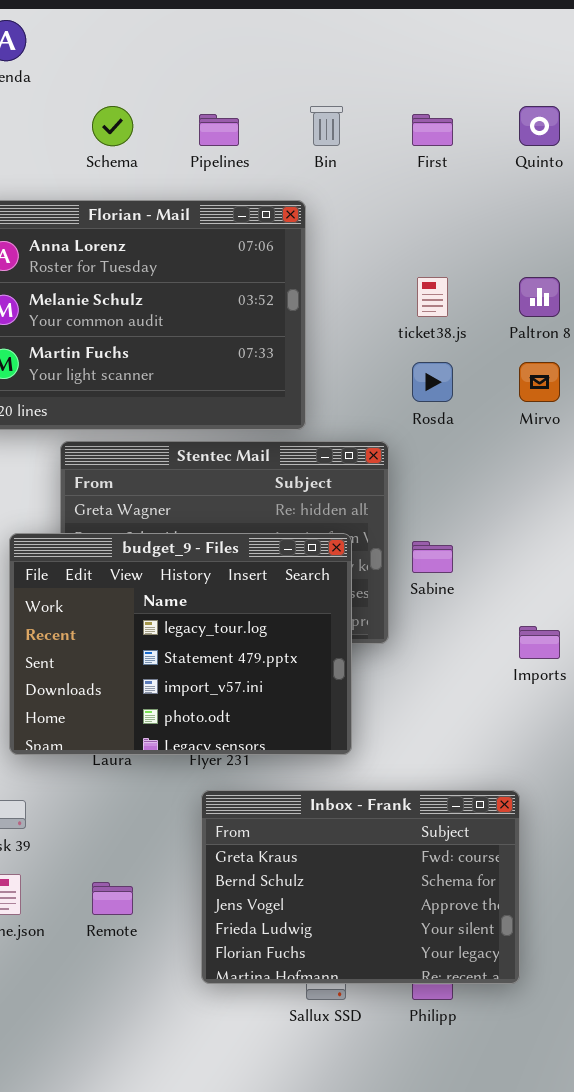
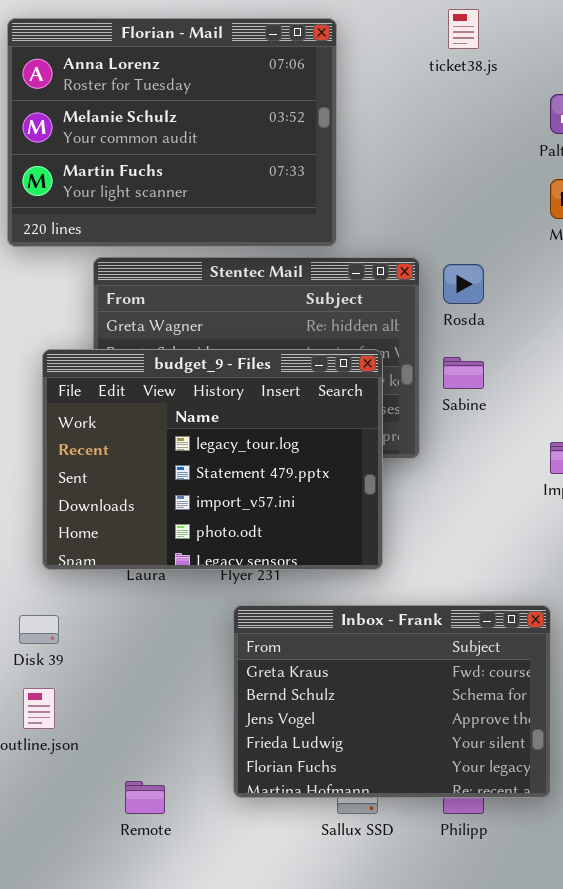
ticket38.js: [417,277,448,317] -> [448,9,479,49], moved
Rosda: [412,362,453,402] -> [443,264,484,304], moved
Remote: [92,882,133,915] -> [125,781,165,814], moved

